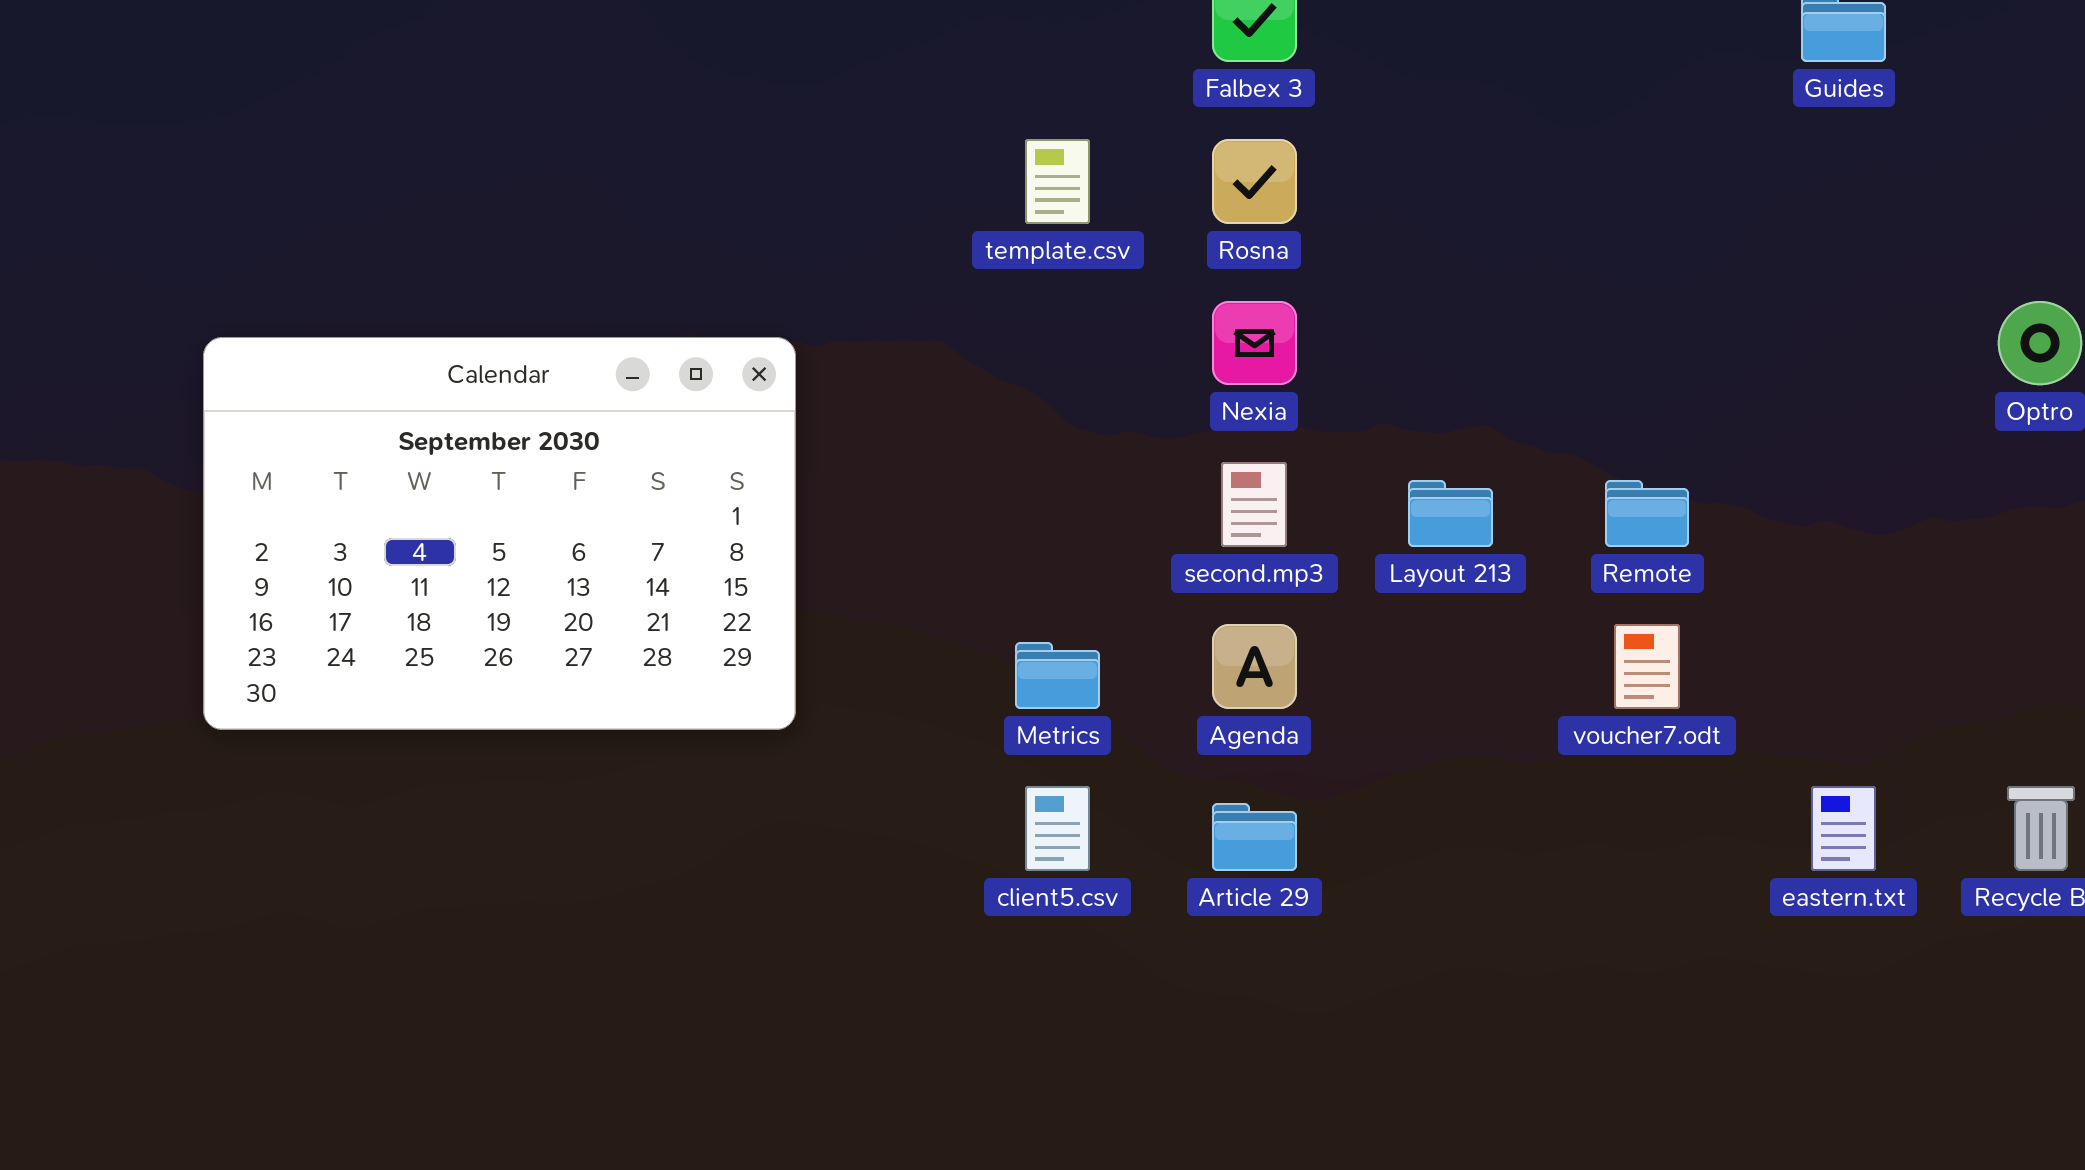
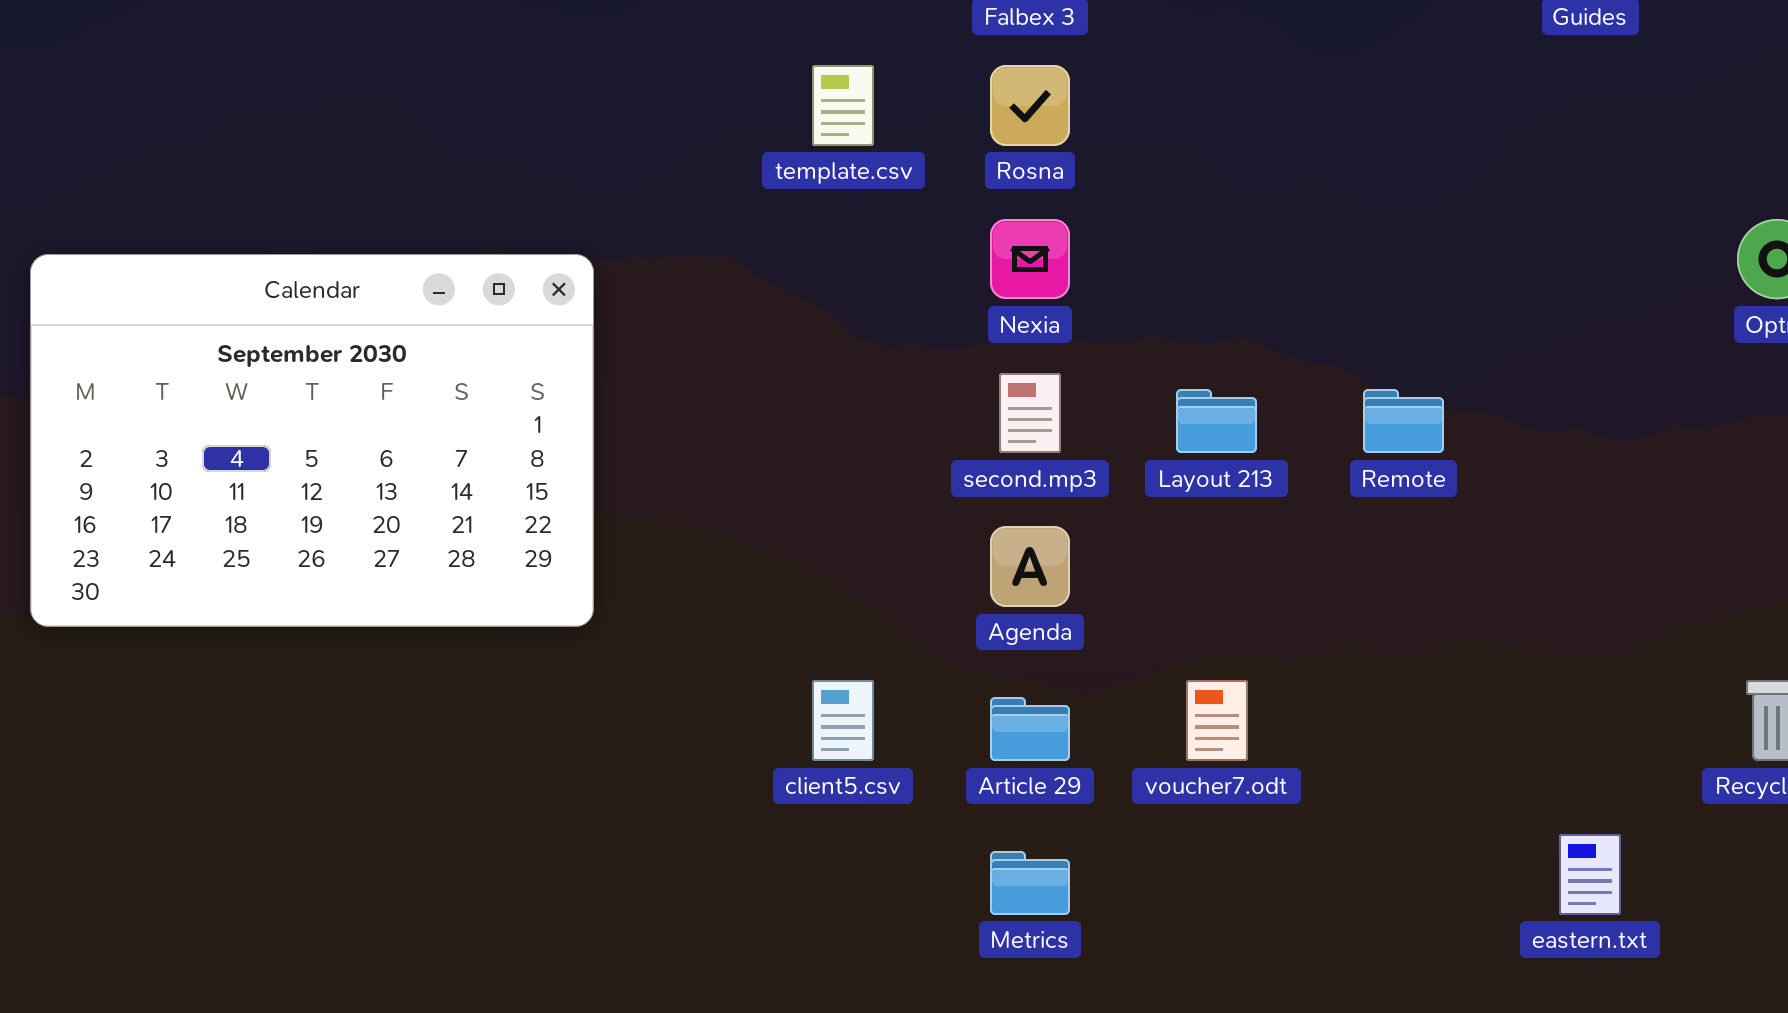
voucher7.odt: [1614,624,1680,709] -> [1186,680,1248,761], moved
Metrics: [1015,642,1100,709] -> [990,851,1070,915], moved
eastern.txt: [1811,786,1876,871] -> [1559,834,1621,915], moved

